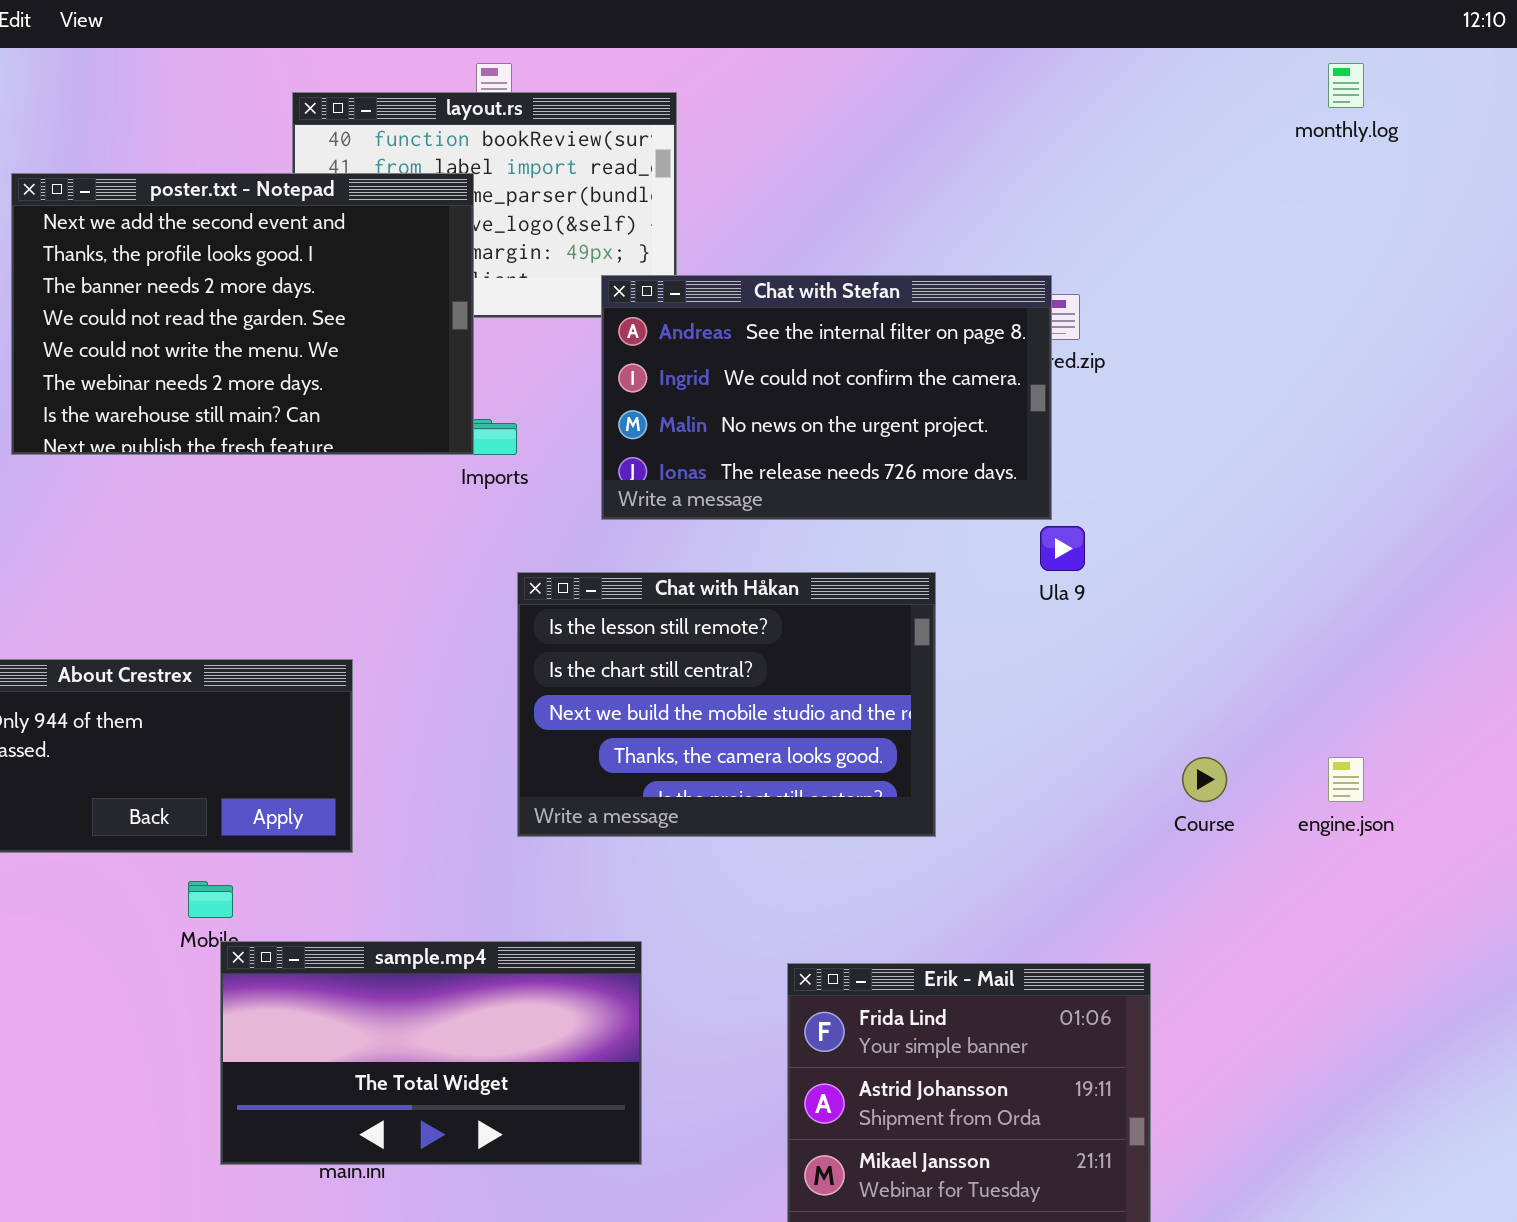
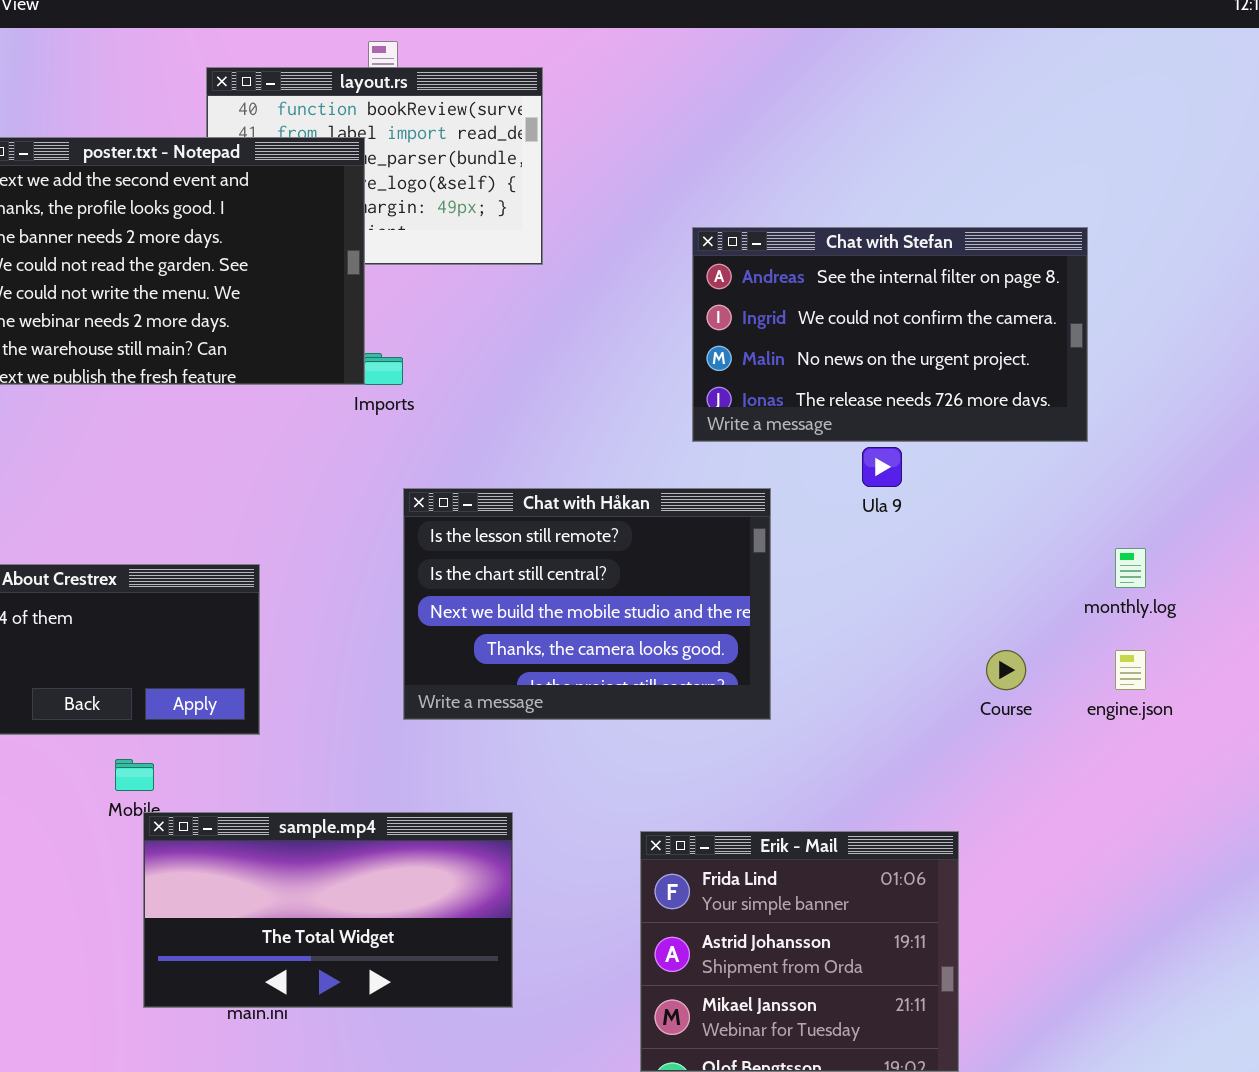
monthly.log: [1328,63,1364,108] -> [1115,548,1146,588], moved
Chat with Stefan: [601,275,1052,520] -> [692,227,1088,442], moved

